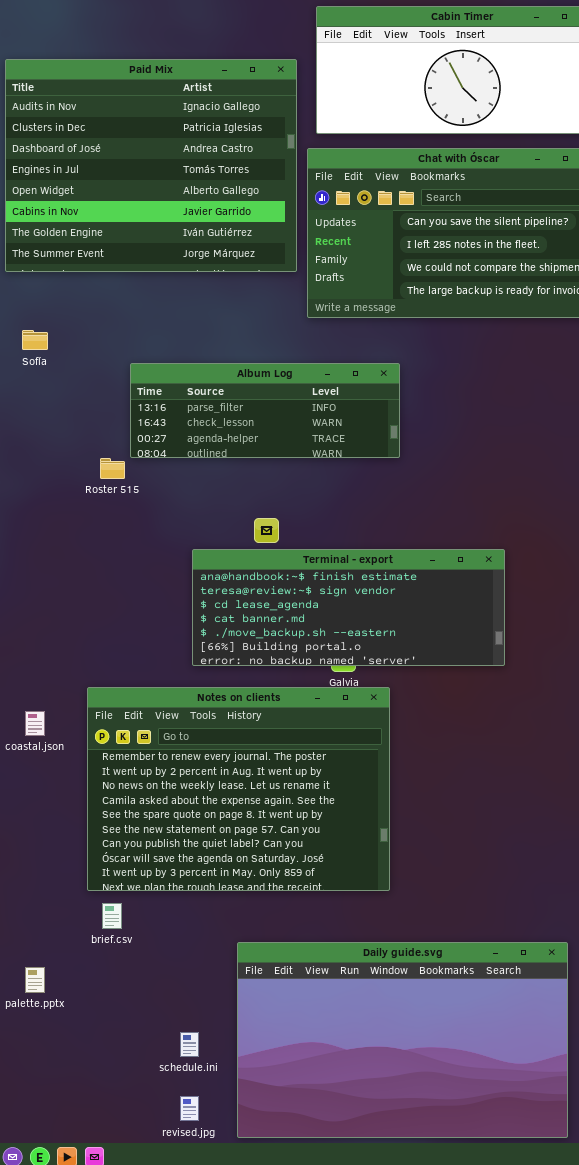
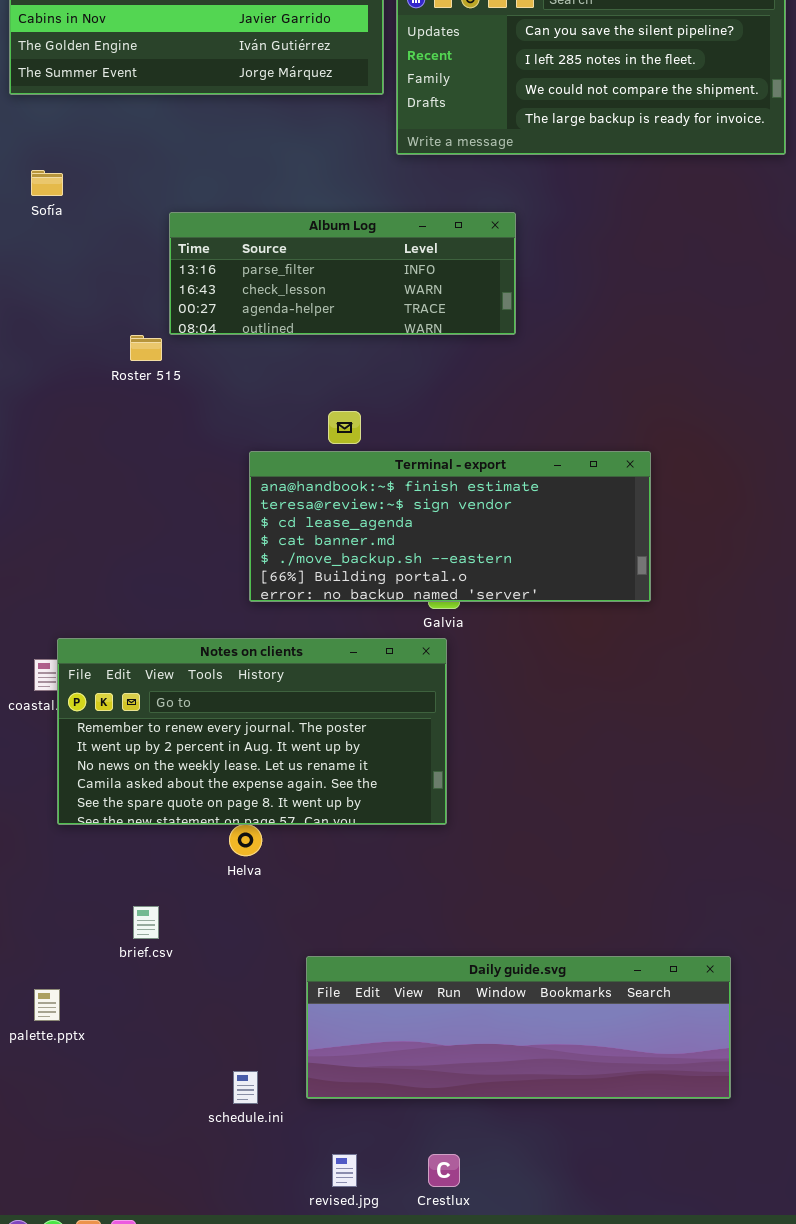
Notes on clients: [87,687,390,891] -> [57,638,447,825], moved, resized
Daily guide.svg: [237,942,568,1138] -> [306,956,731,1099], resized
revised.jpg: [180,1096,199,1121] -> [332,1154,357,1187], moved

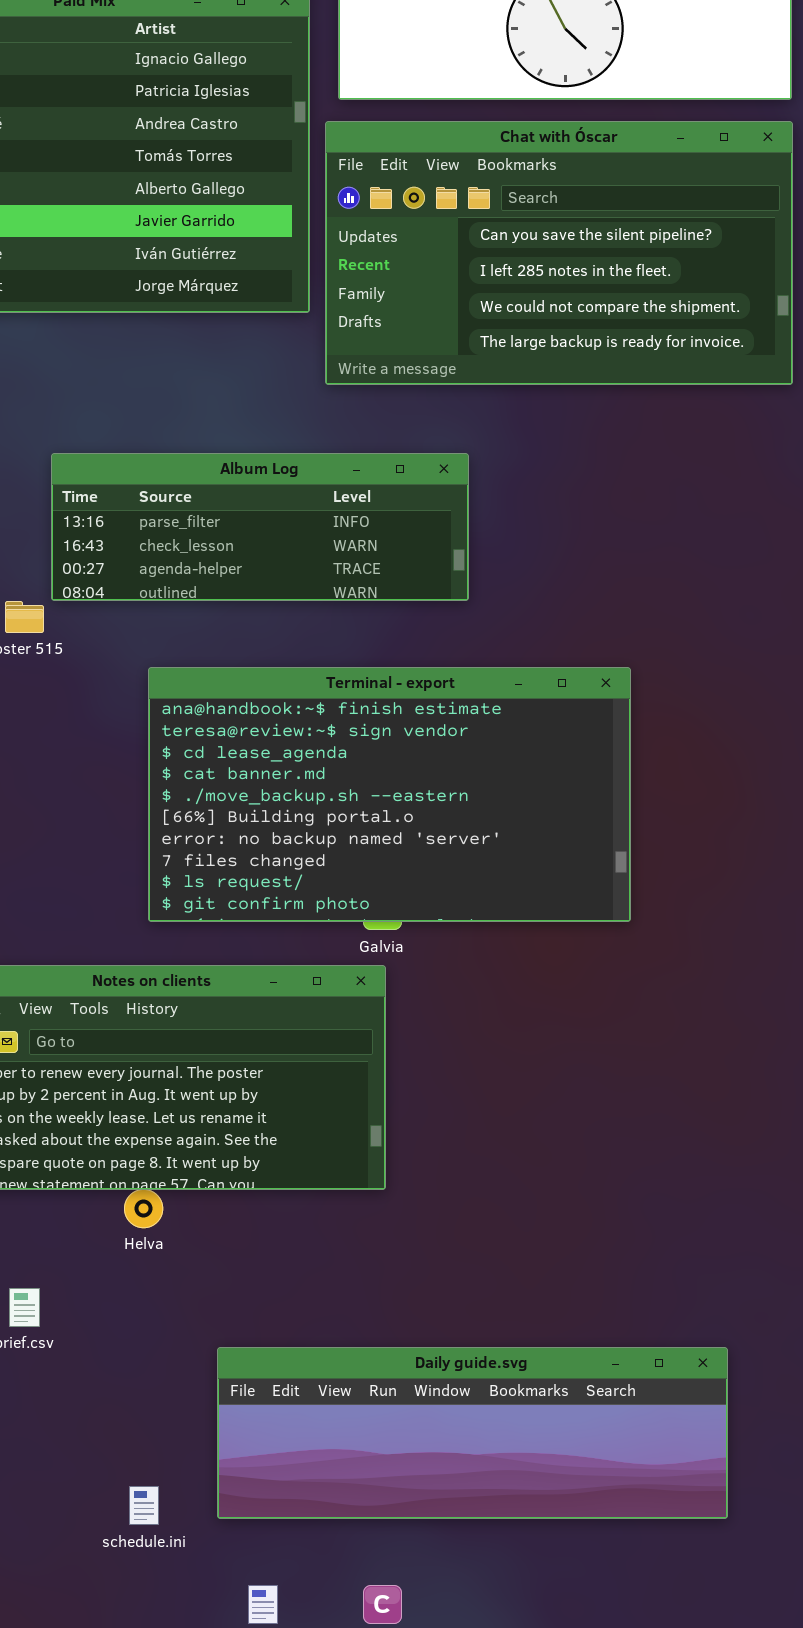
Terminal - export: [249,451,651,602] -> [148,667,631,922], resized

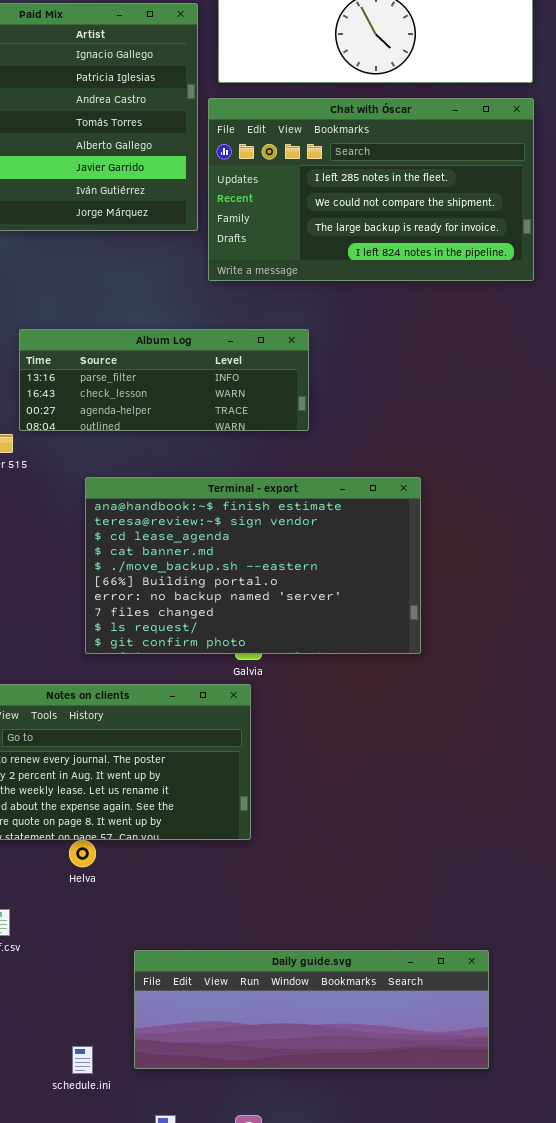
Chat with Óscar: [325,121,793,385] -> [208,98,534,281], scrolled down 1 row

